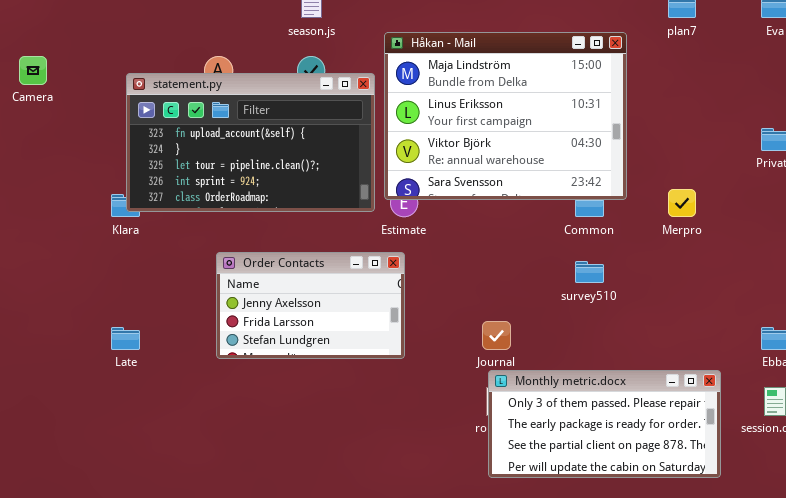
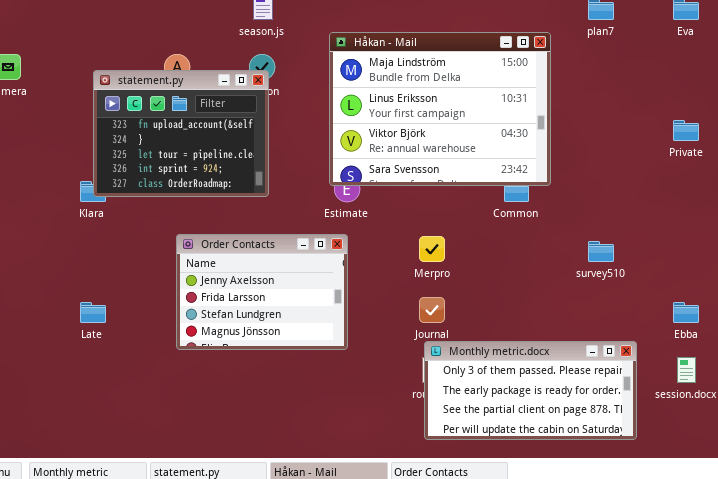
statement.py: [126,73,375,212] -> [93,70,269,197], resized
Merpro: [668,189,696,217] -> [419,236,445,262], moved
Order Contacts: [216,252,405,359] -> [176,234,348,350], resized
survey510: [575,261,604,283] -> [588,241,614,262], moved

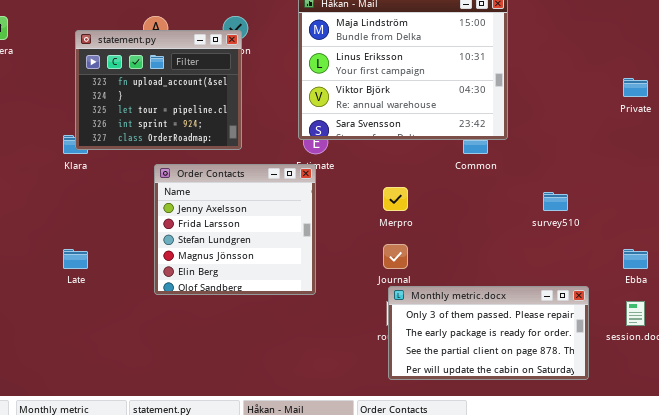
Order Contacts: [176,234,348,350] -> [154,164,316,295], resized

